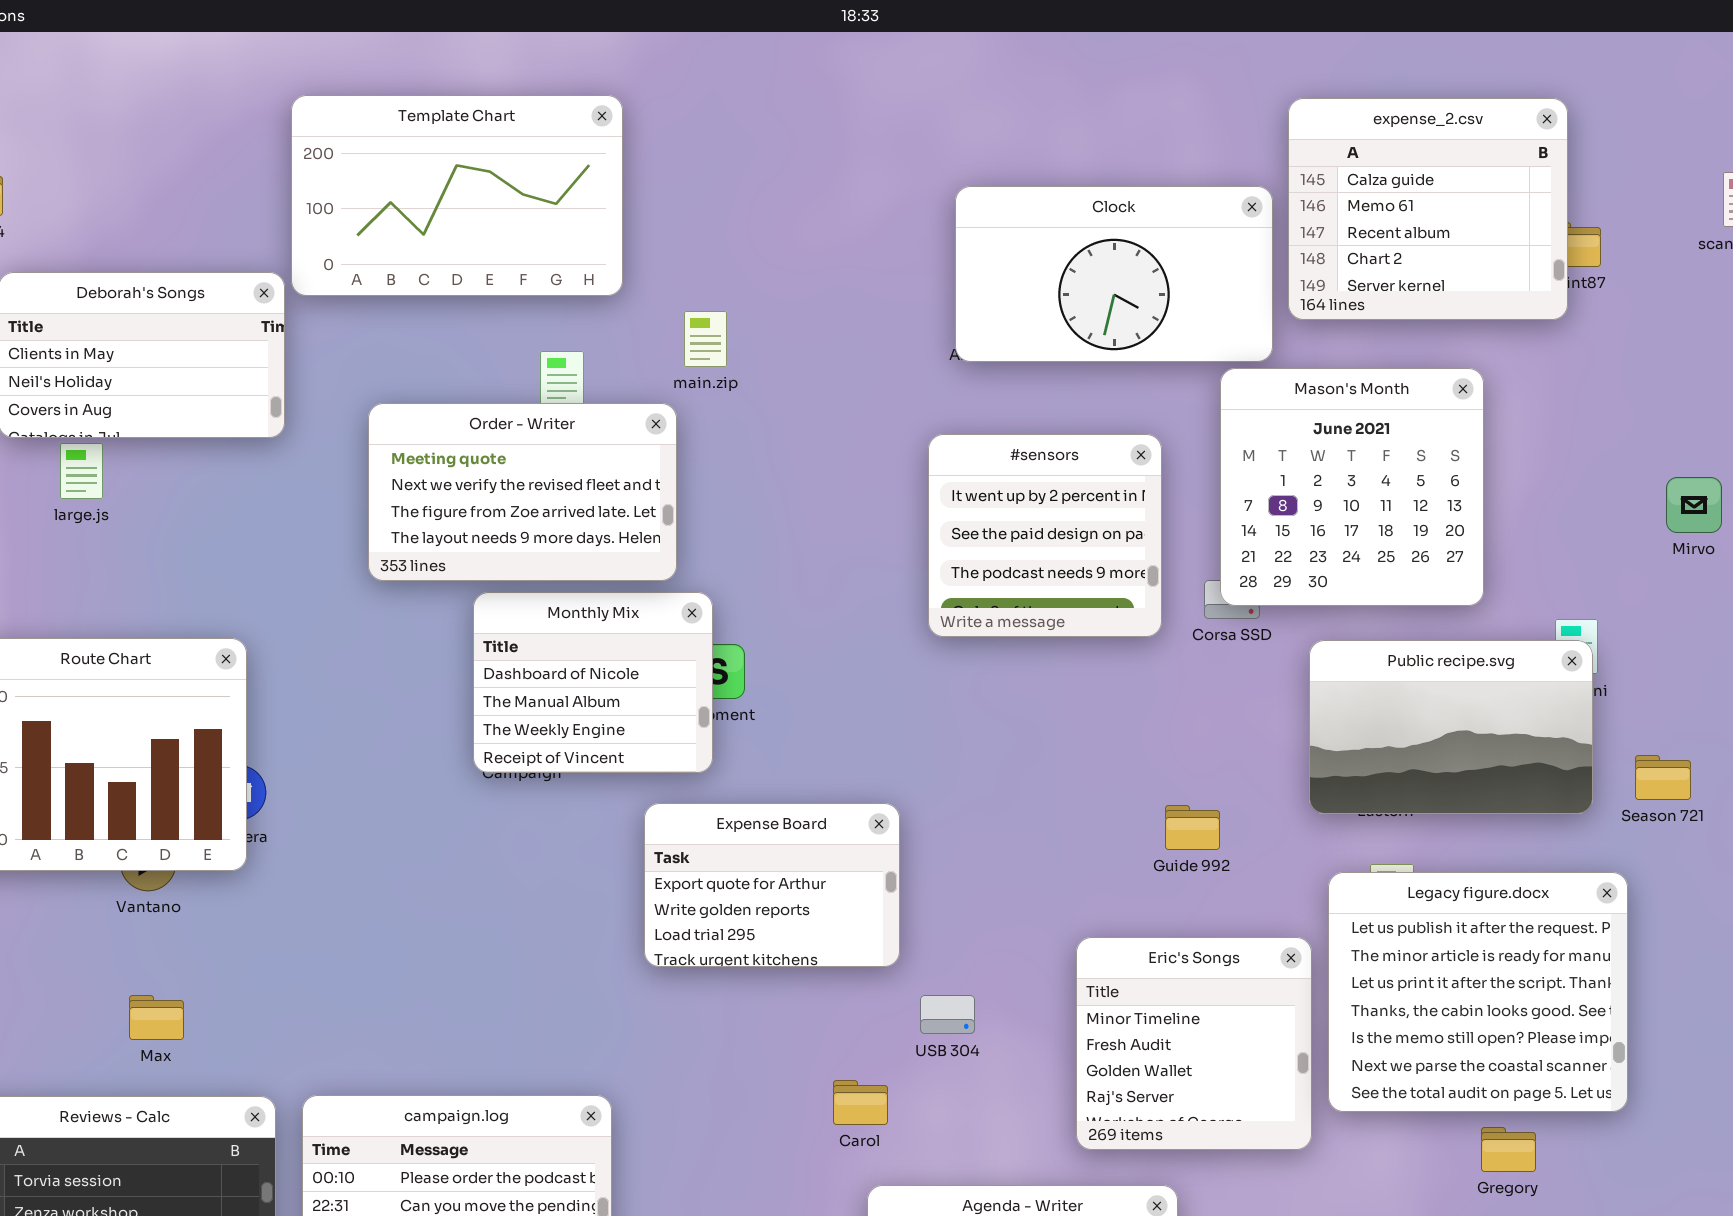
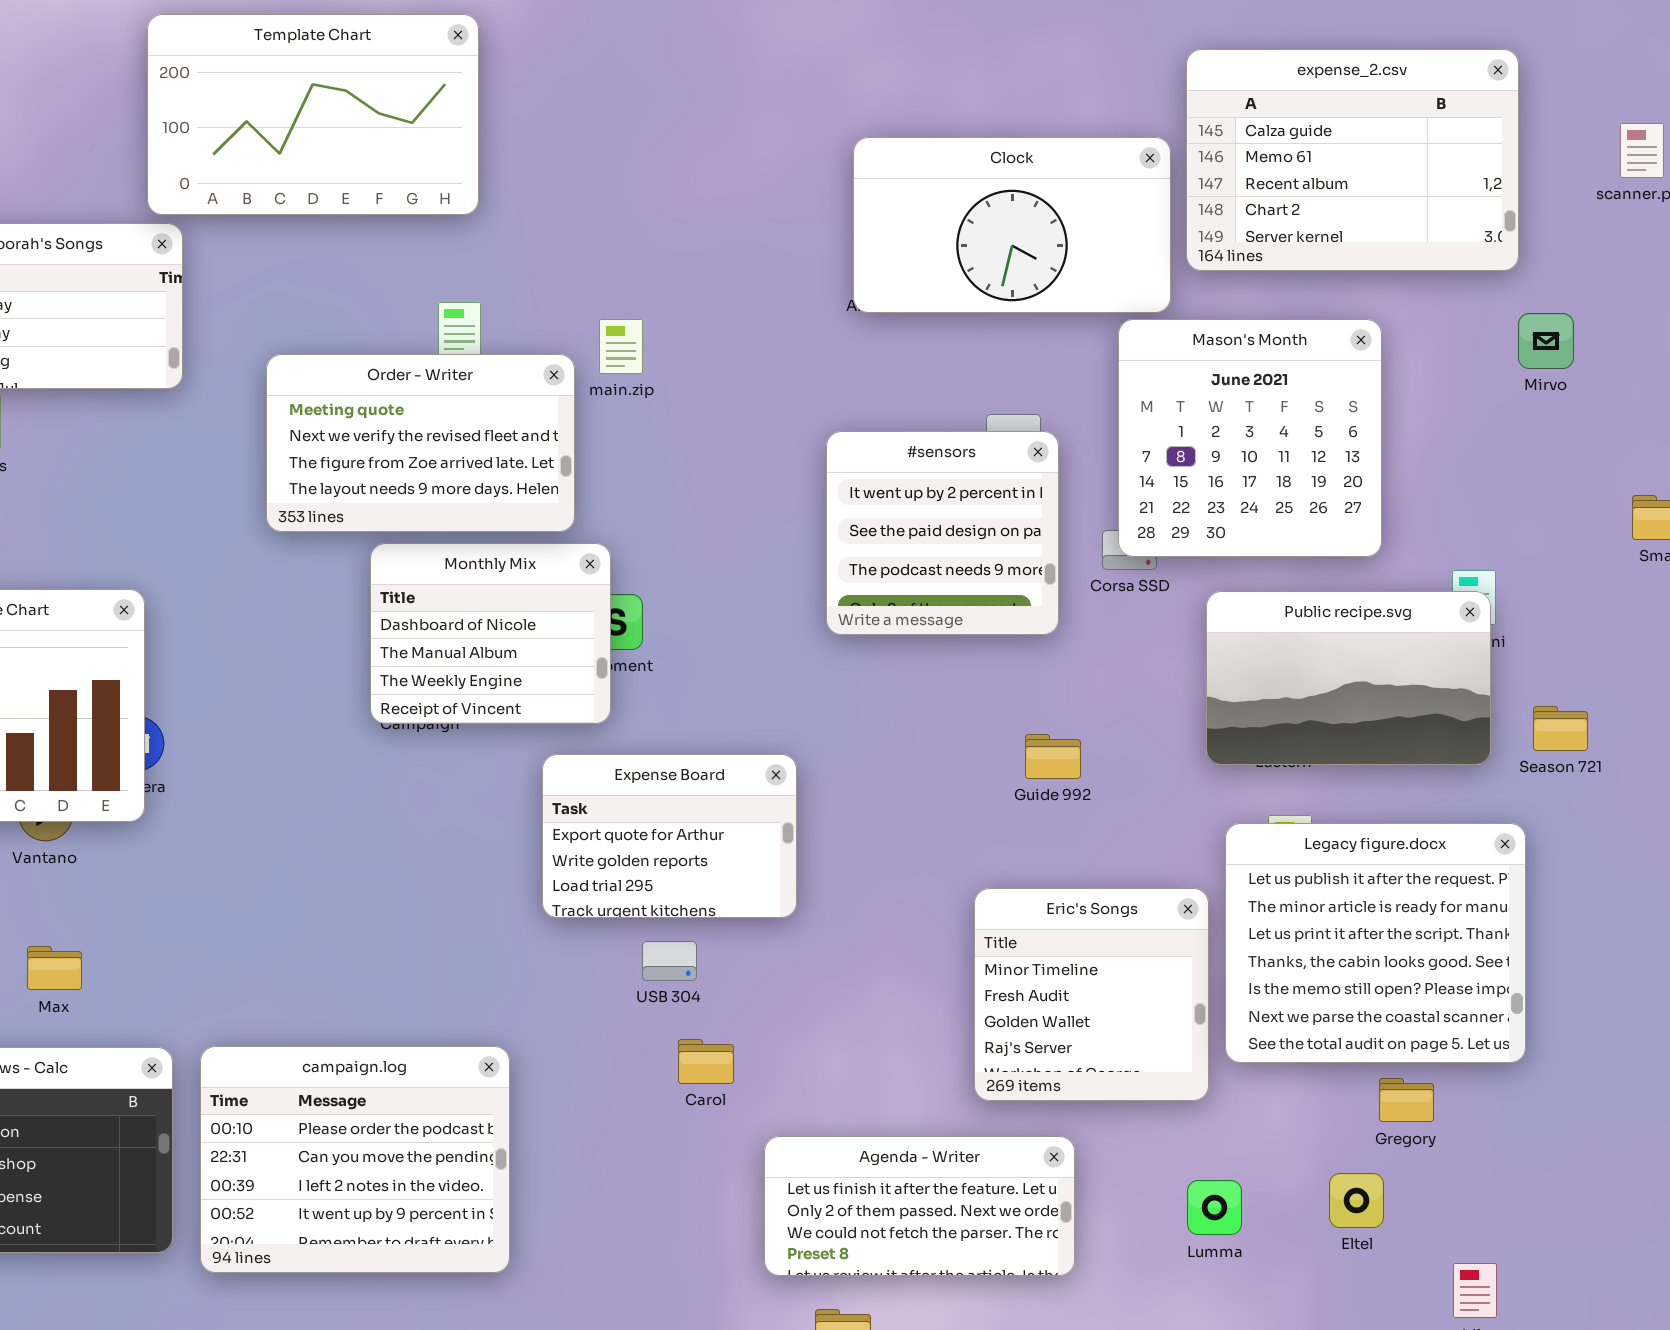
Template Chart: [291,95,623,296] -> [147,14,479,215], moved
expense_2.csv: [1288,98,1568,320] -> [1186,49,1519,271], resized
main.zip: [684,311,727,367] -> [599,319,643,374], moved
#sensors: [928,434,1162,637] -> [826,431,1059,635], moved
Mirvo: [1666,477,1722,533] -> [1518,313,1574,369], moved
Guide 992: [1165,805,1220,850] -> [1025,734,1081,779], moved
USB 304: [920,995,975,1034] -> [642,941,697,981], moved
Carol: [833,1080,888,1125] -> [678,1039,734,1084], moved

